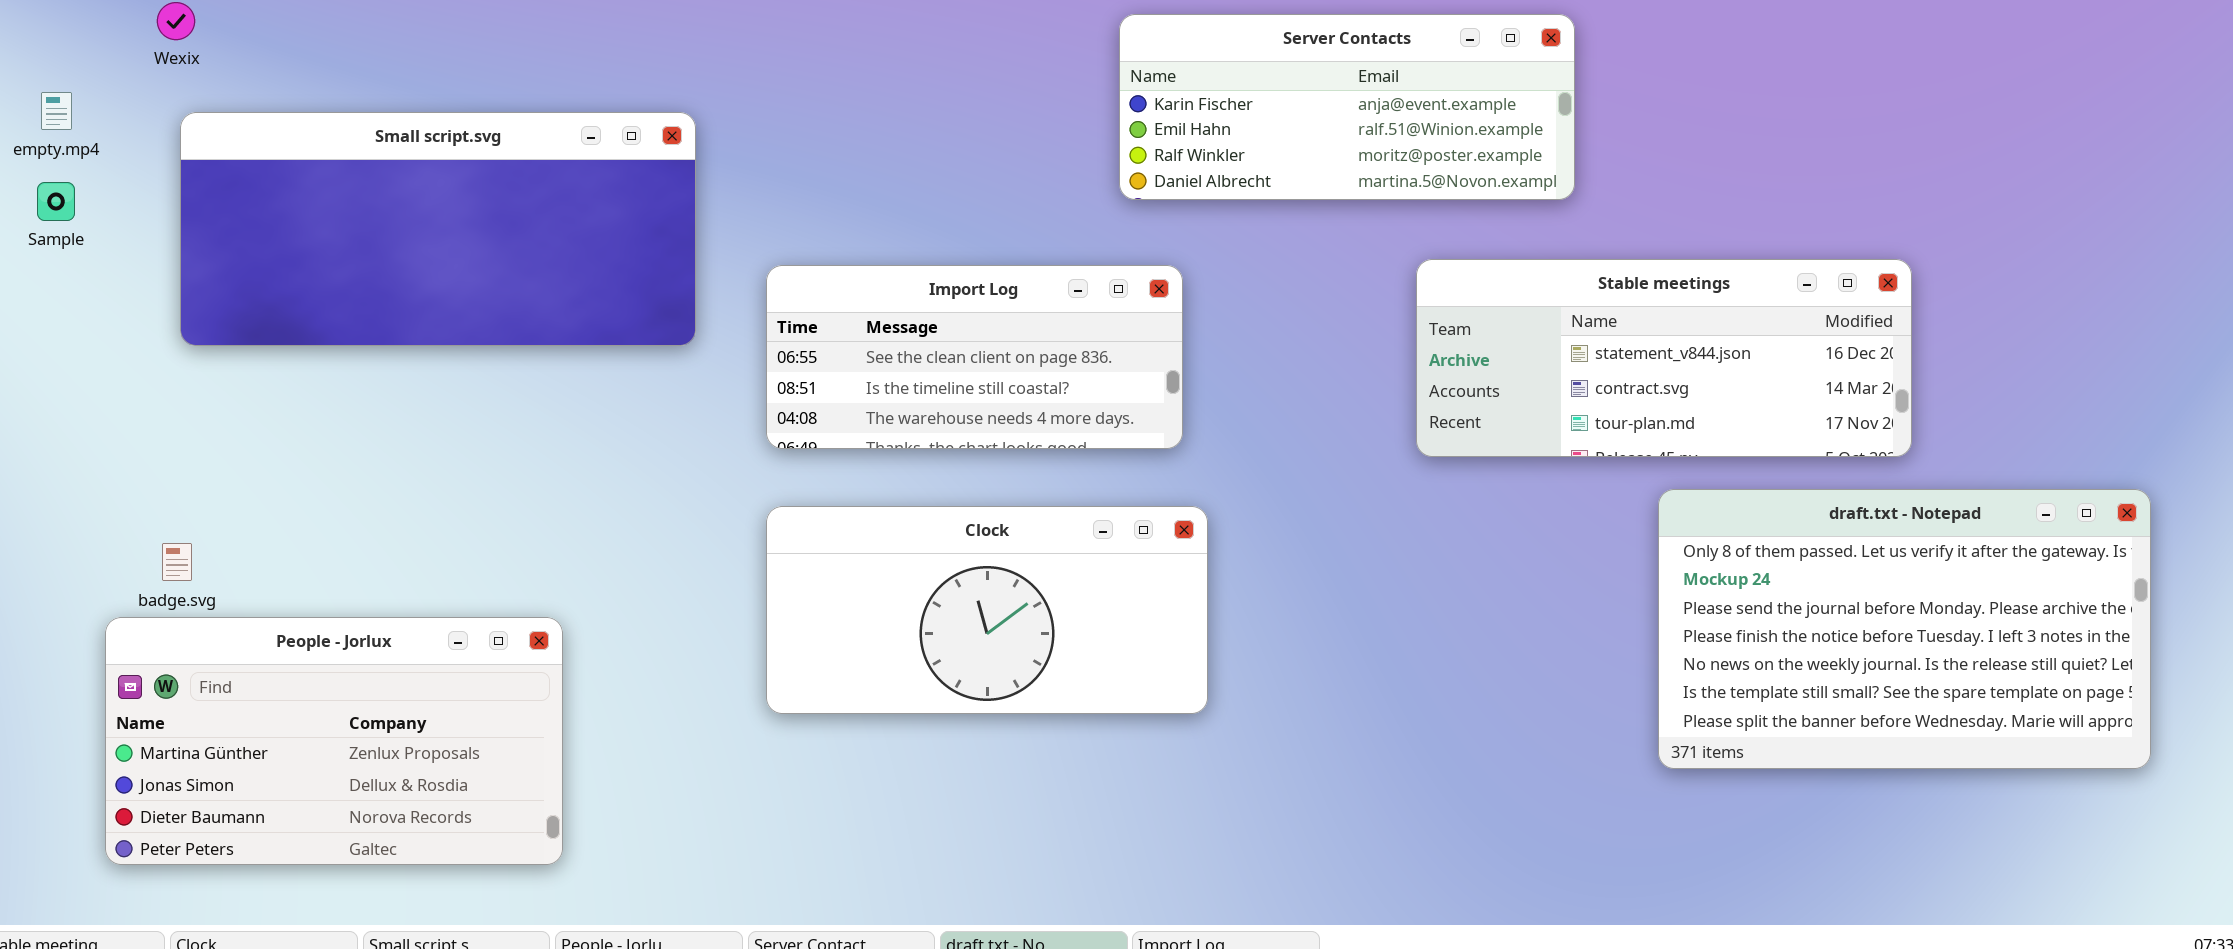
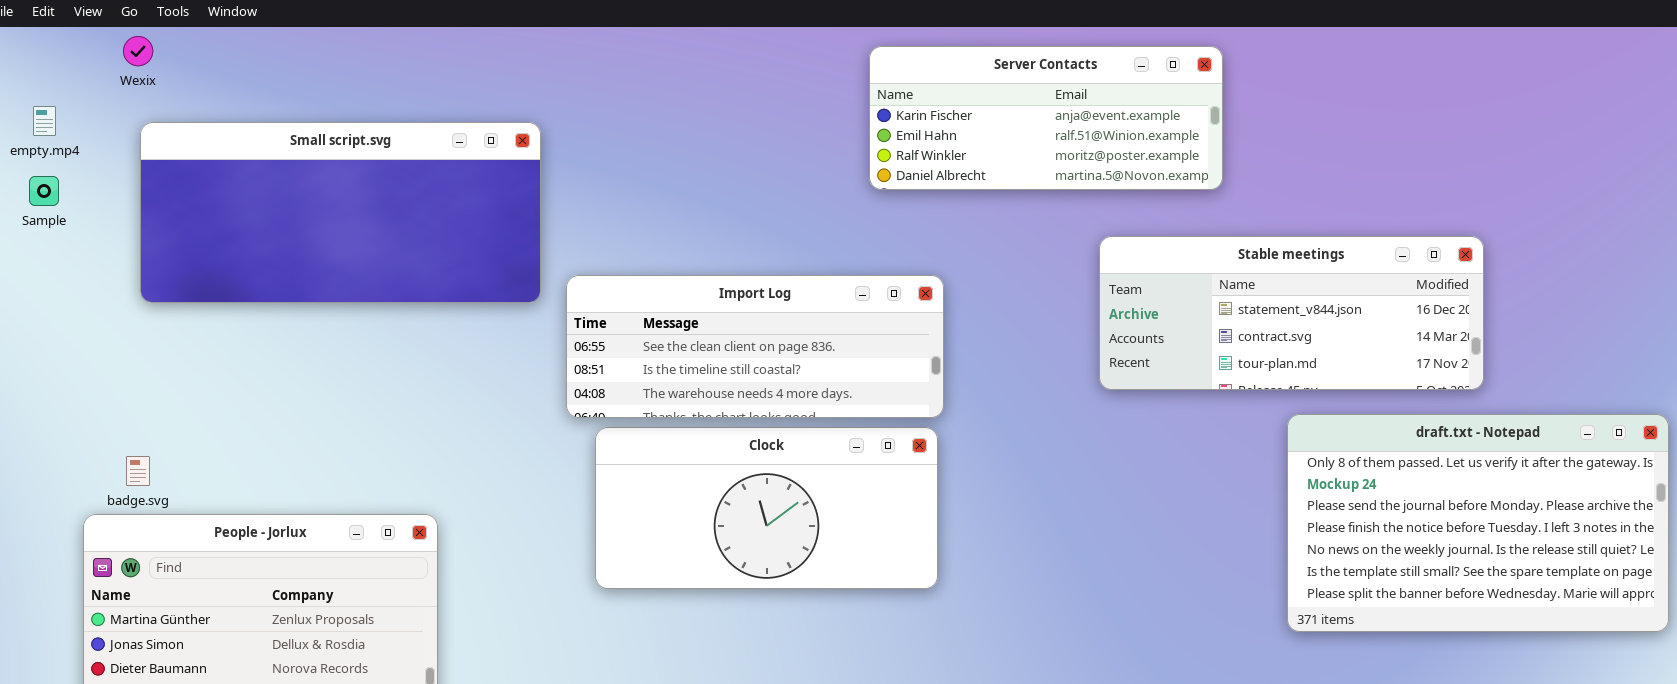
Import Log: [766,265,1183,449] -> [566,275,944,418], moved, resized

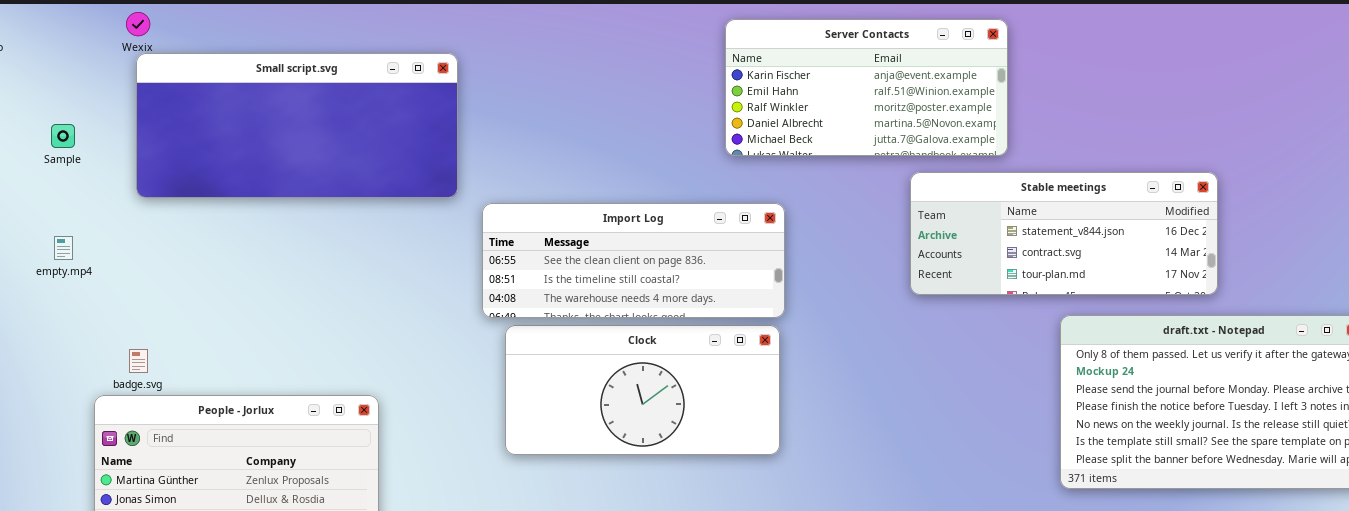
Server Contacts: [869,46,1223,190] -> [725,19,1008,156], resized
empty.mp4: [33,106,56,136] -> [54,236,73,260], moved
Small script.svg: [140,122,541,303] -> [136,53,458,198], moved

